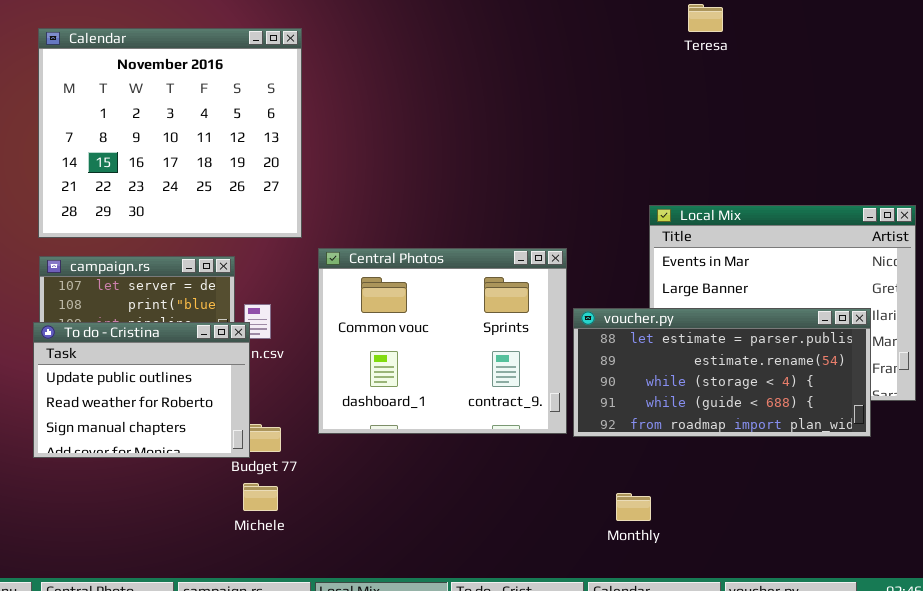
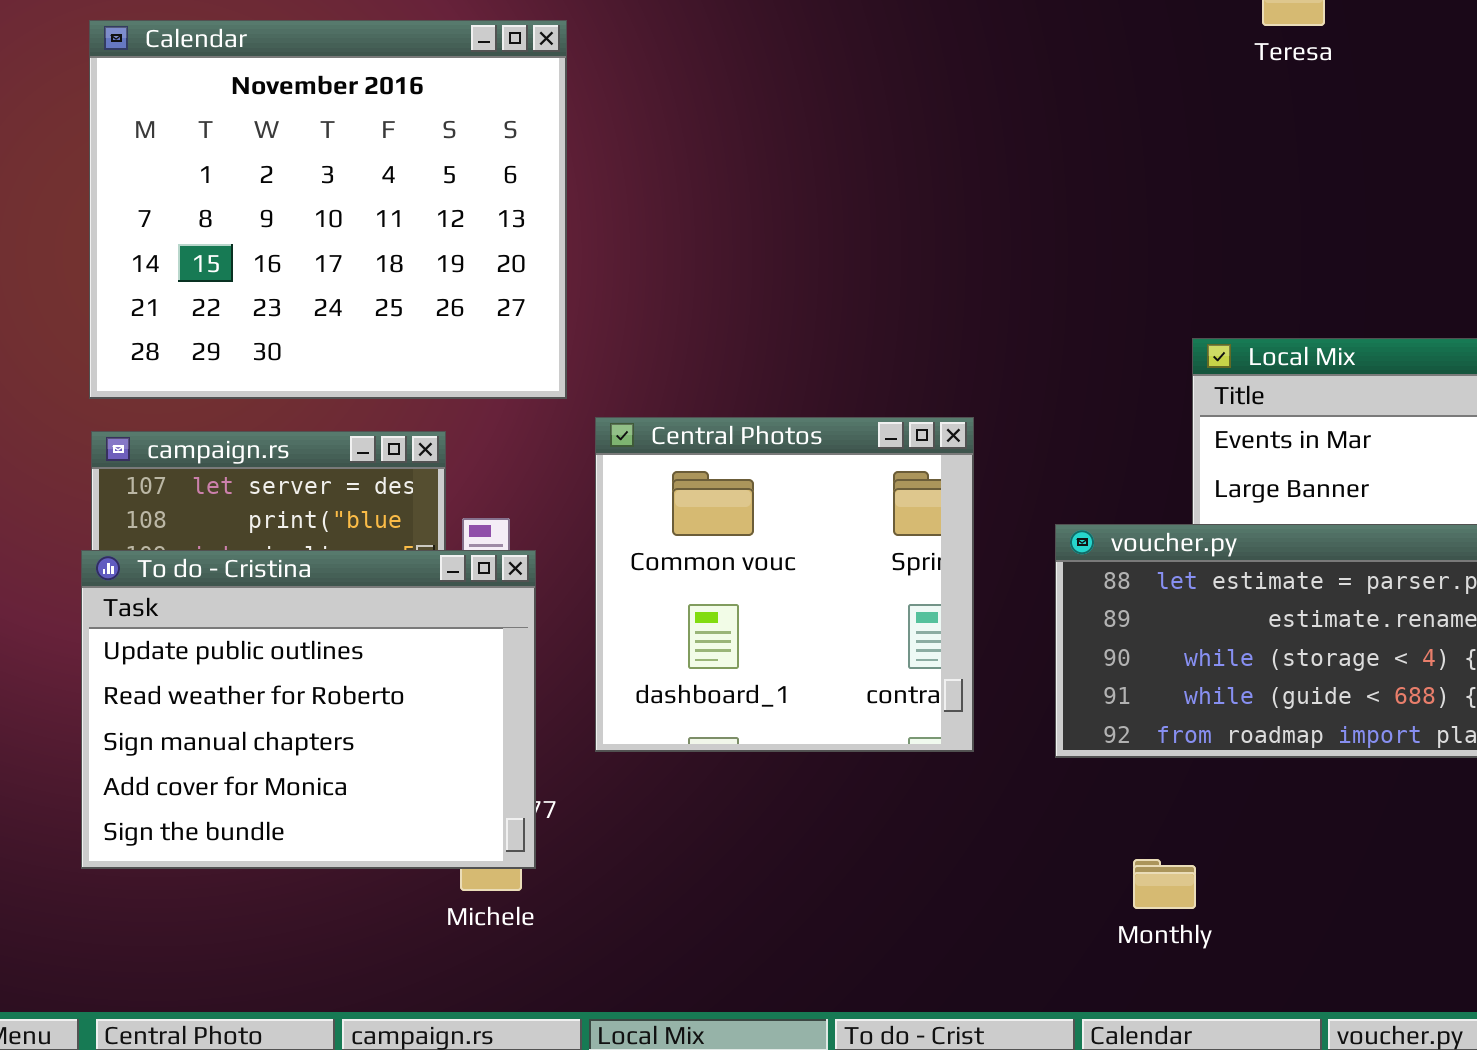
Central Photos: [318,248,567,434] -> [595,417,974,752], resized
To do - Cristina: [33,322,250,458] -> [81,550,536,869], resized

